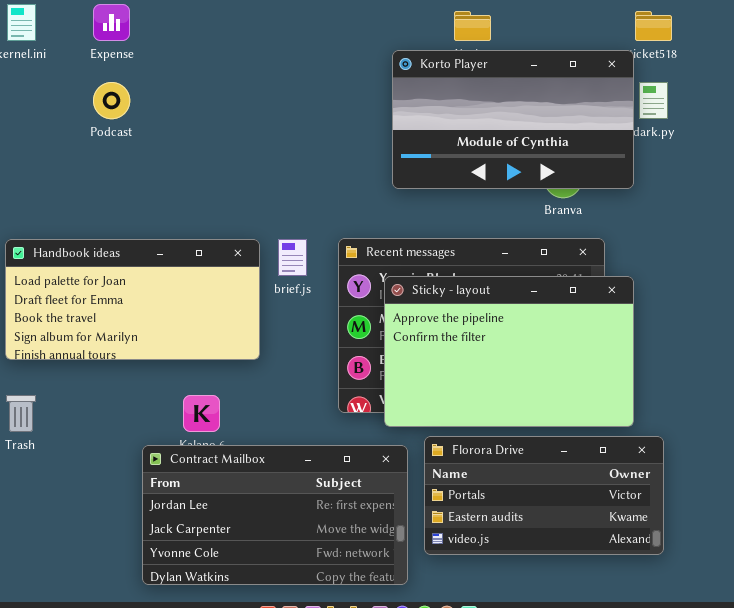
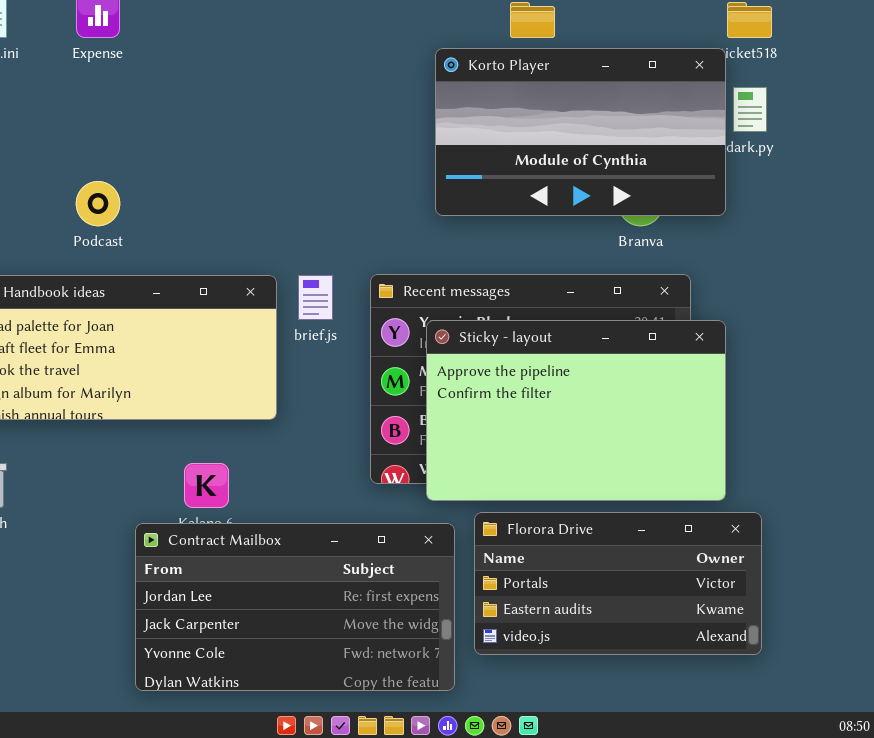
Podcast: [93,82,130,119] -> [76,181,120,226], moved

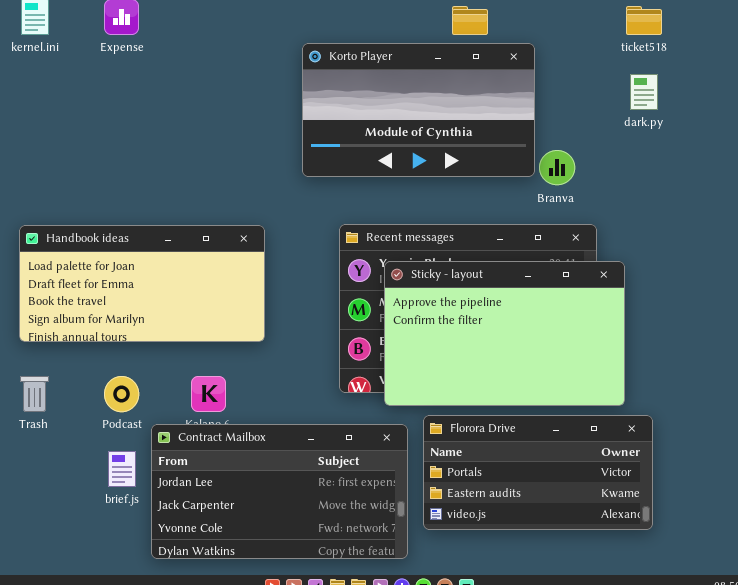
Korto Player: [435,48,726,216] -> [302,43,535,177], moved
Podcast: [76,181,120,226] -> [104,376,139,412], moved
brief.js: [298,275,333,320] -> [108,451,136,487], moved

